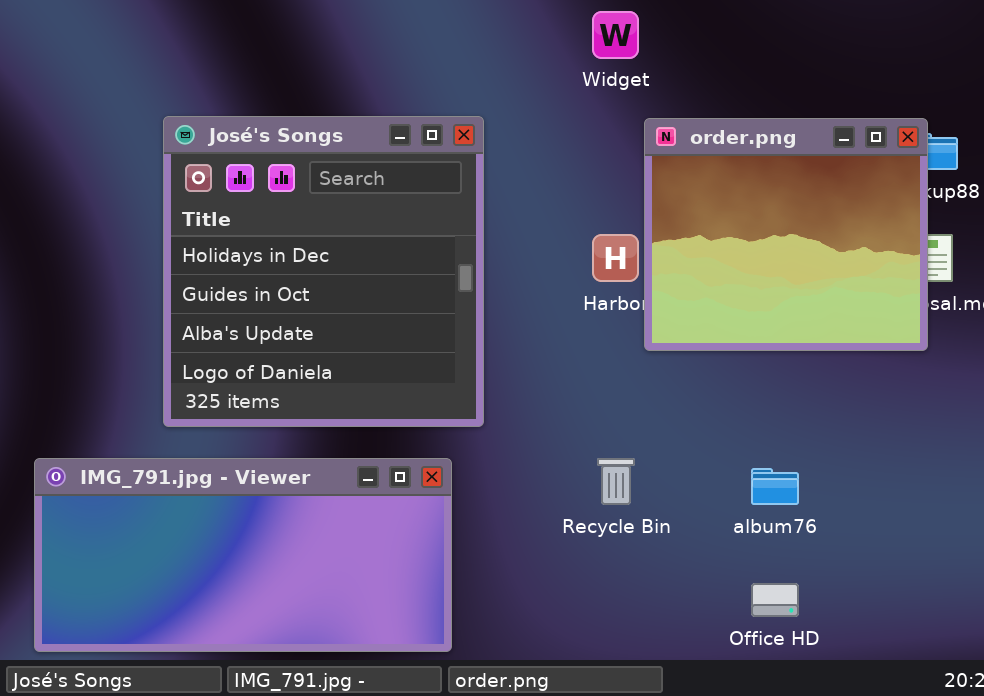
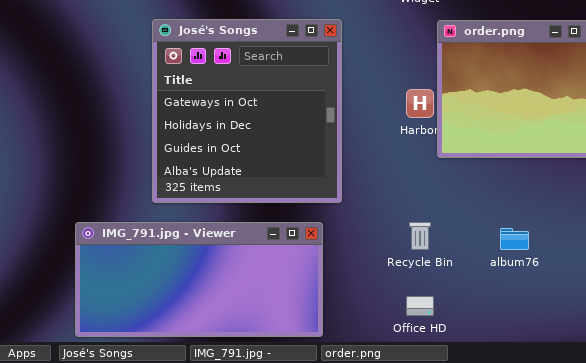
José's Songs: [163,116,484,427] -> [152,19,342,203], scrolled up 1 row
Office HD: [751,583,799,617] -> [406,296,434,316], moved

